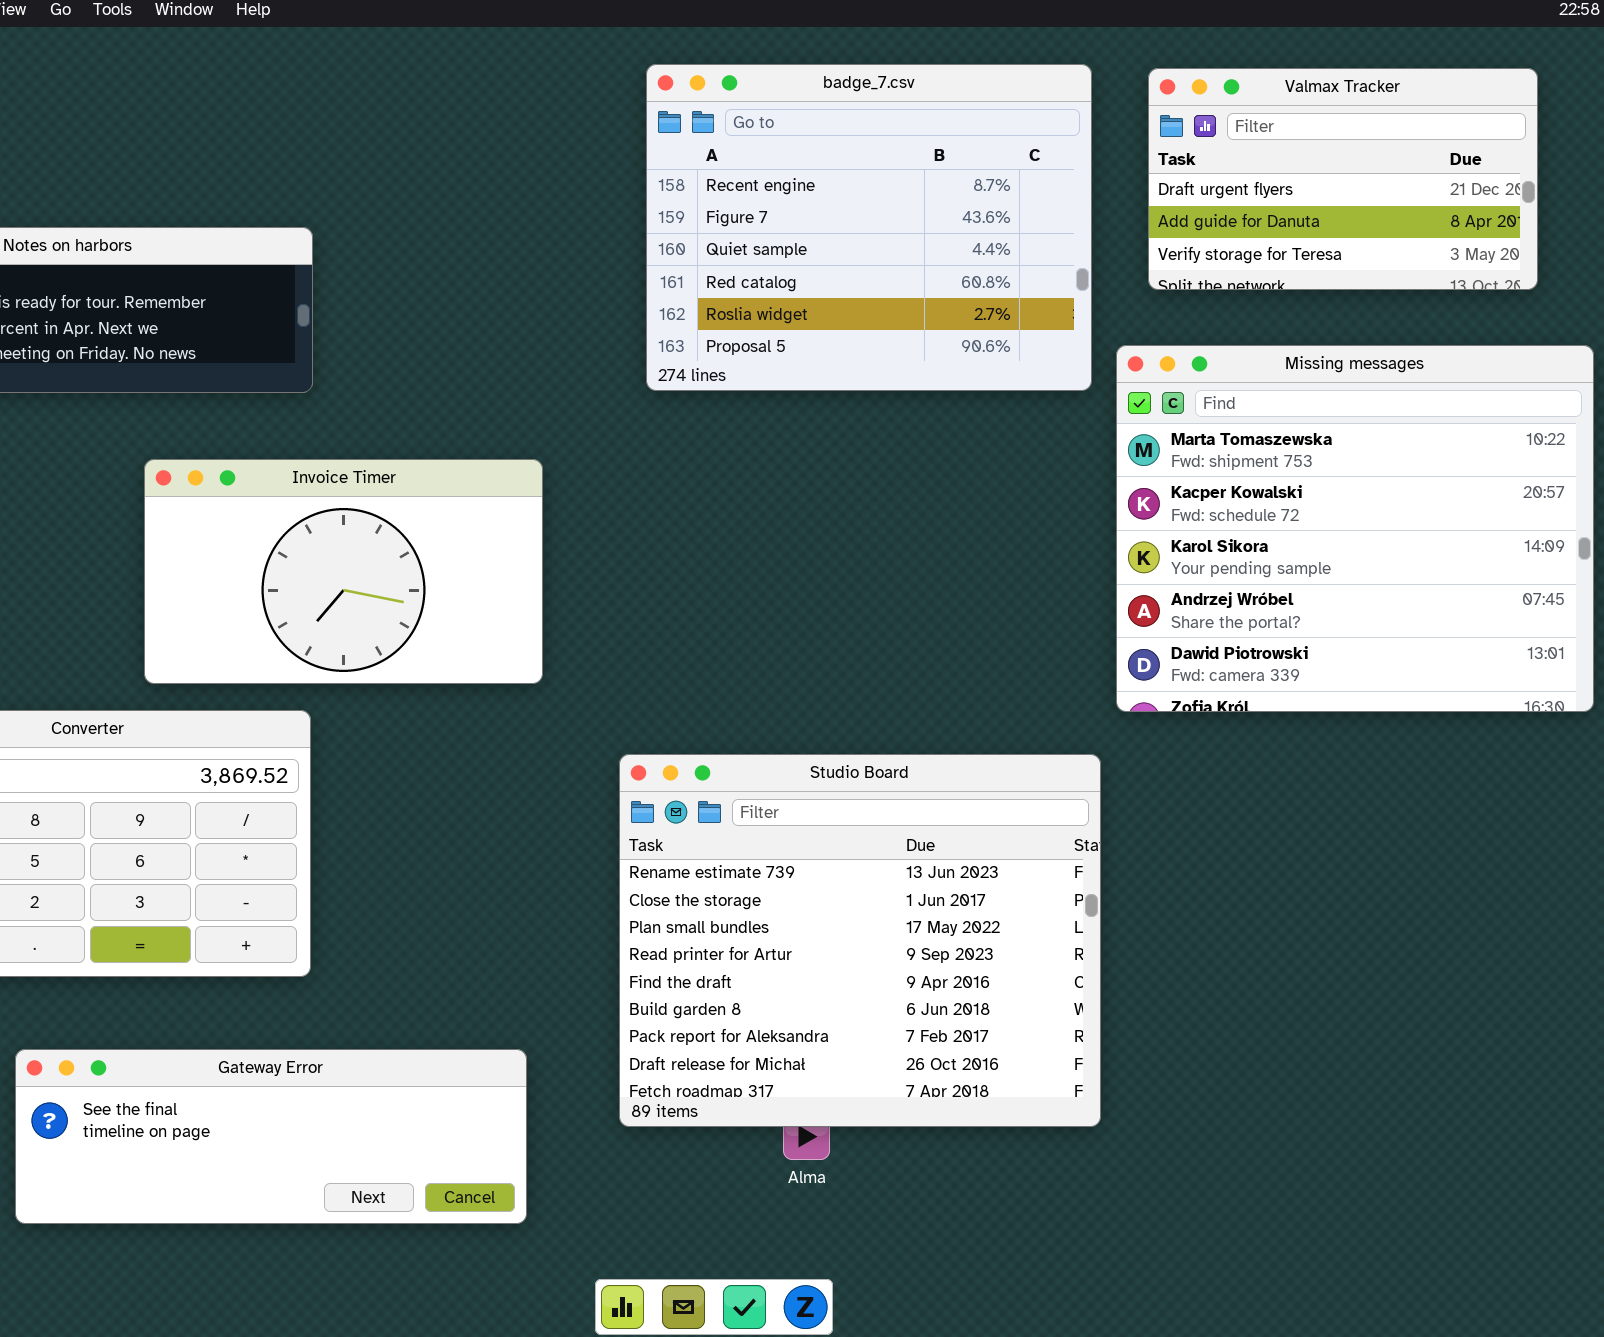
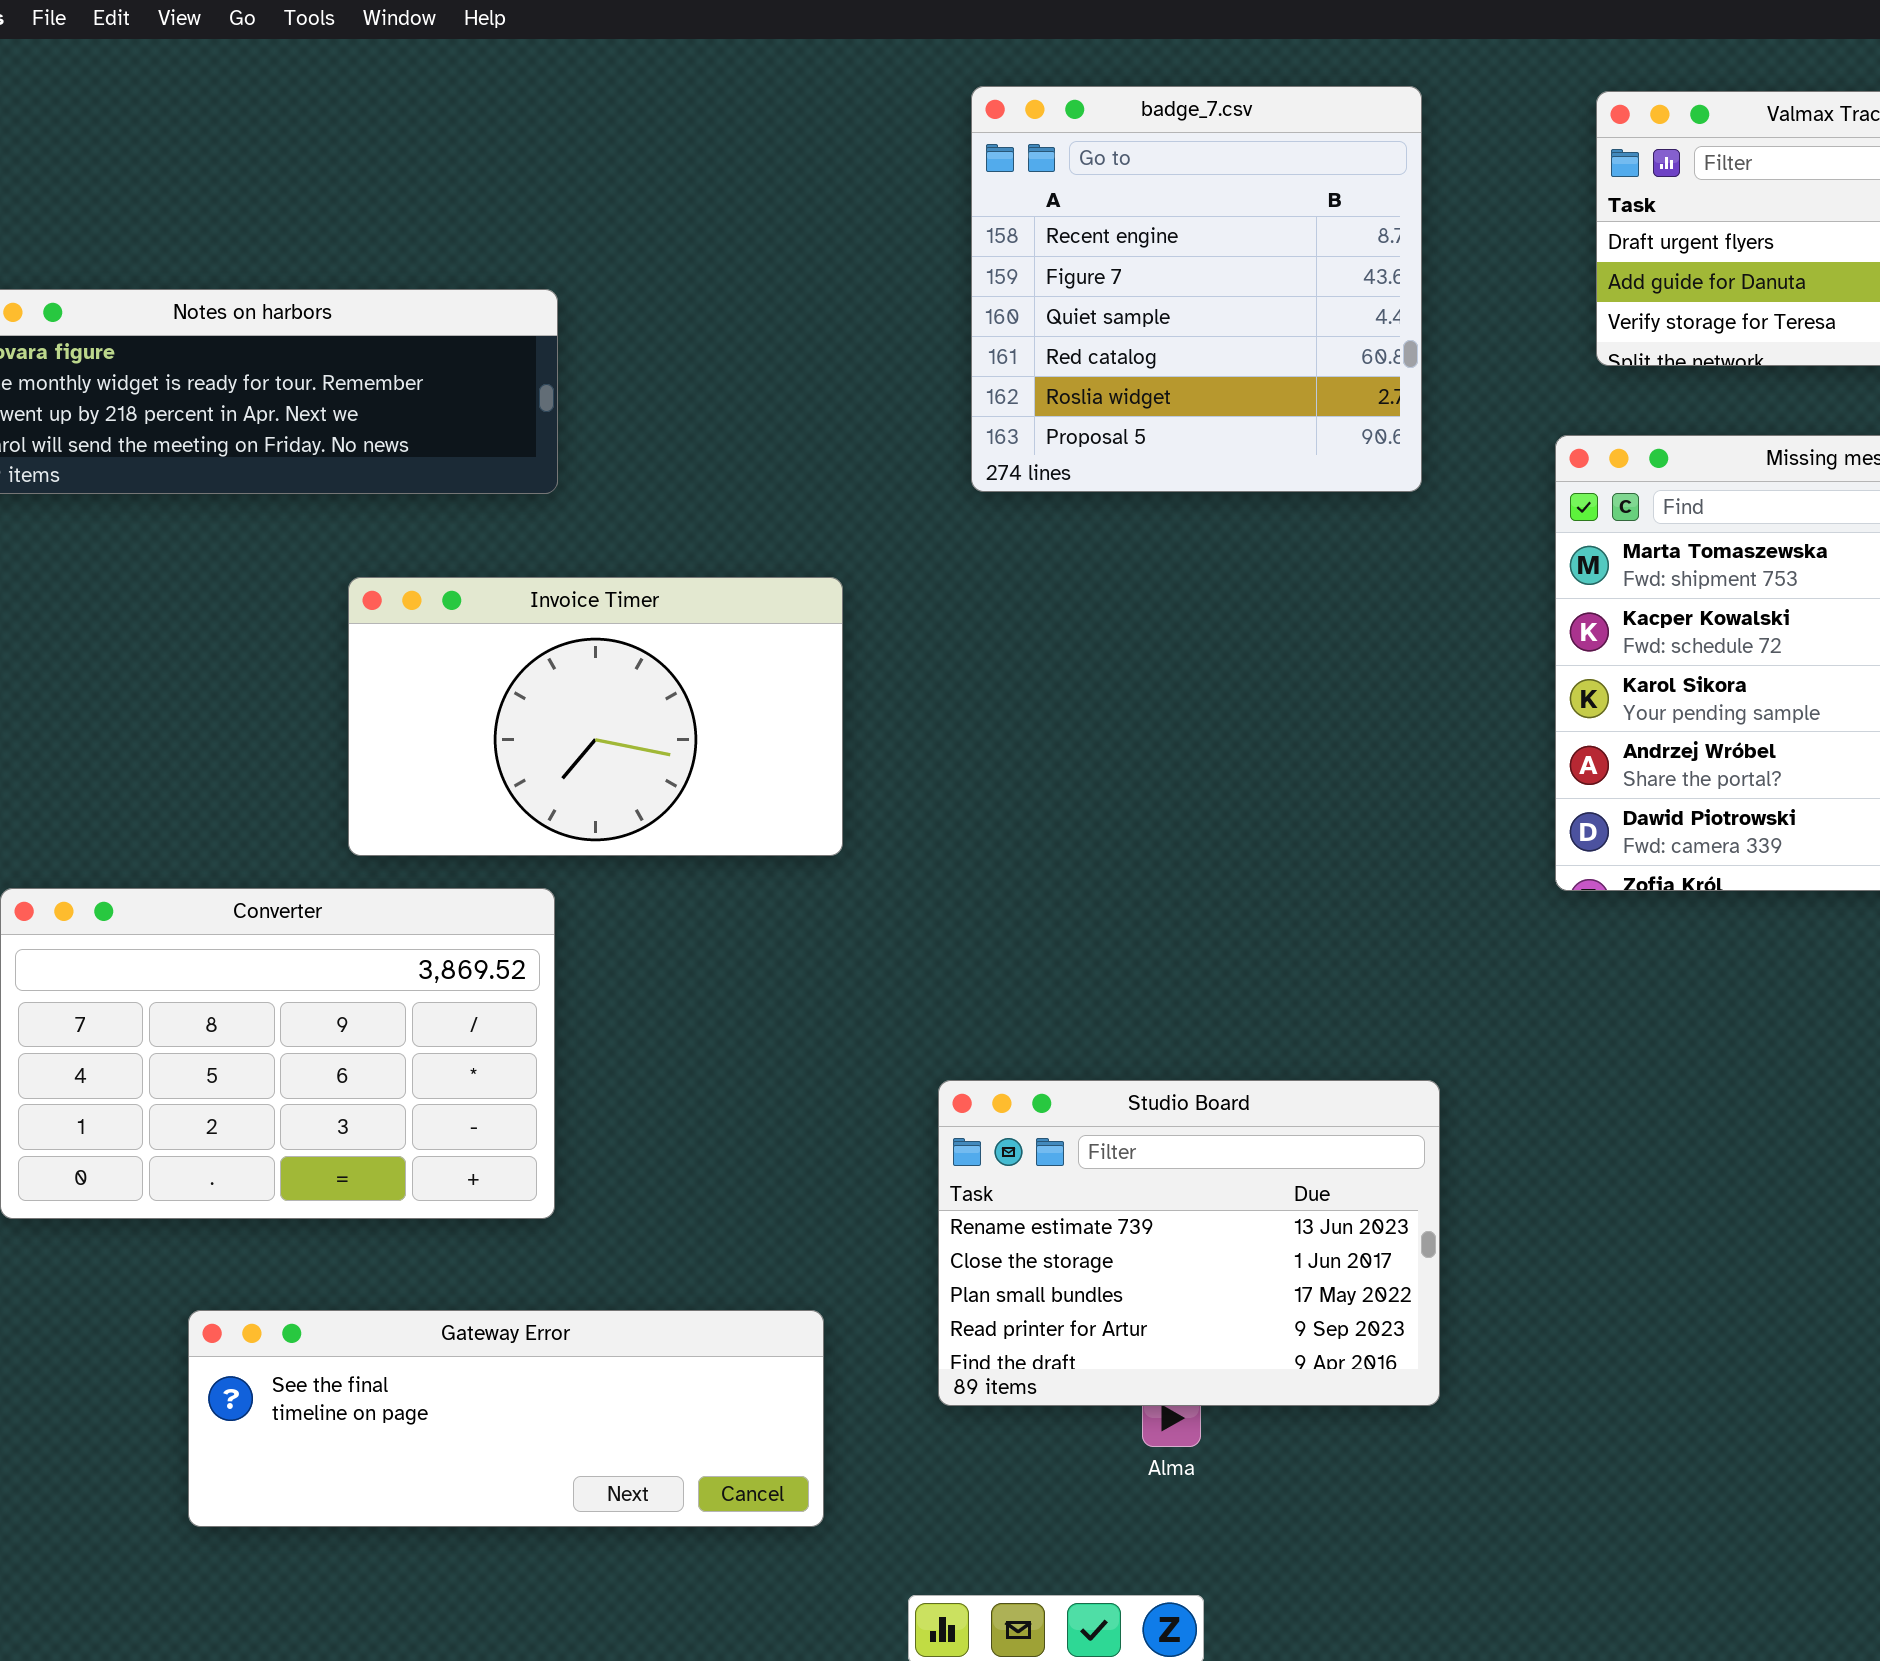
badge_7.csv: [646,64,1092,391] -> [971,86,1422,492], resized
Studio Board: [619,754,1101,1127] -> [938,1080,1440,1406], resized

